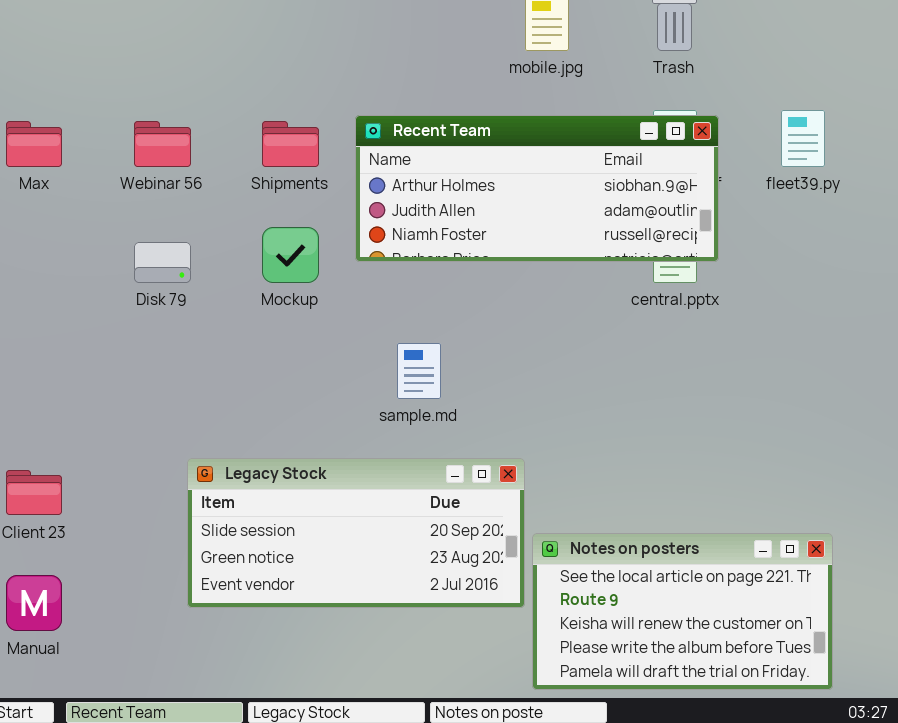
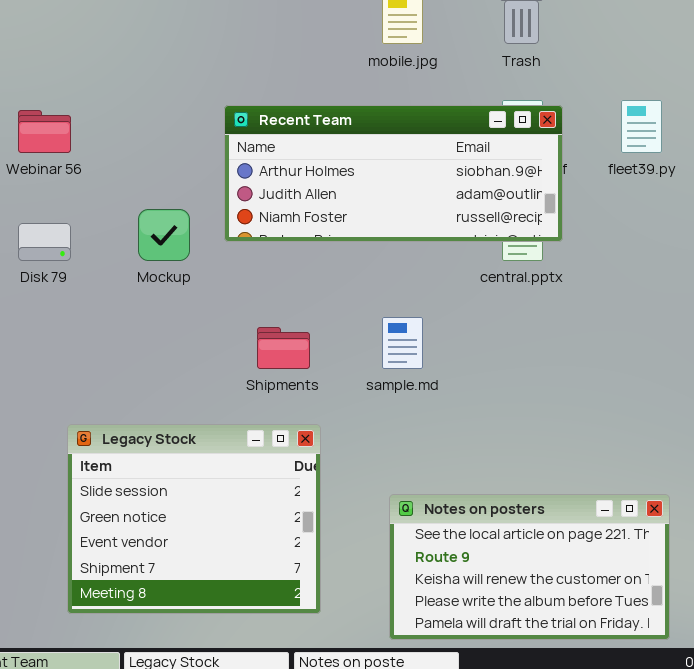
Shipments: [262,121,319,167] -> [257,327,310,369], moved
sample.md: [397,343,441,399] -> [382,317,423,369], moved
Legacy Stock: [187,458,525,608] -> [67,424,321,614], resized

